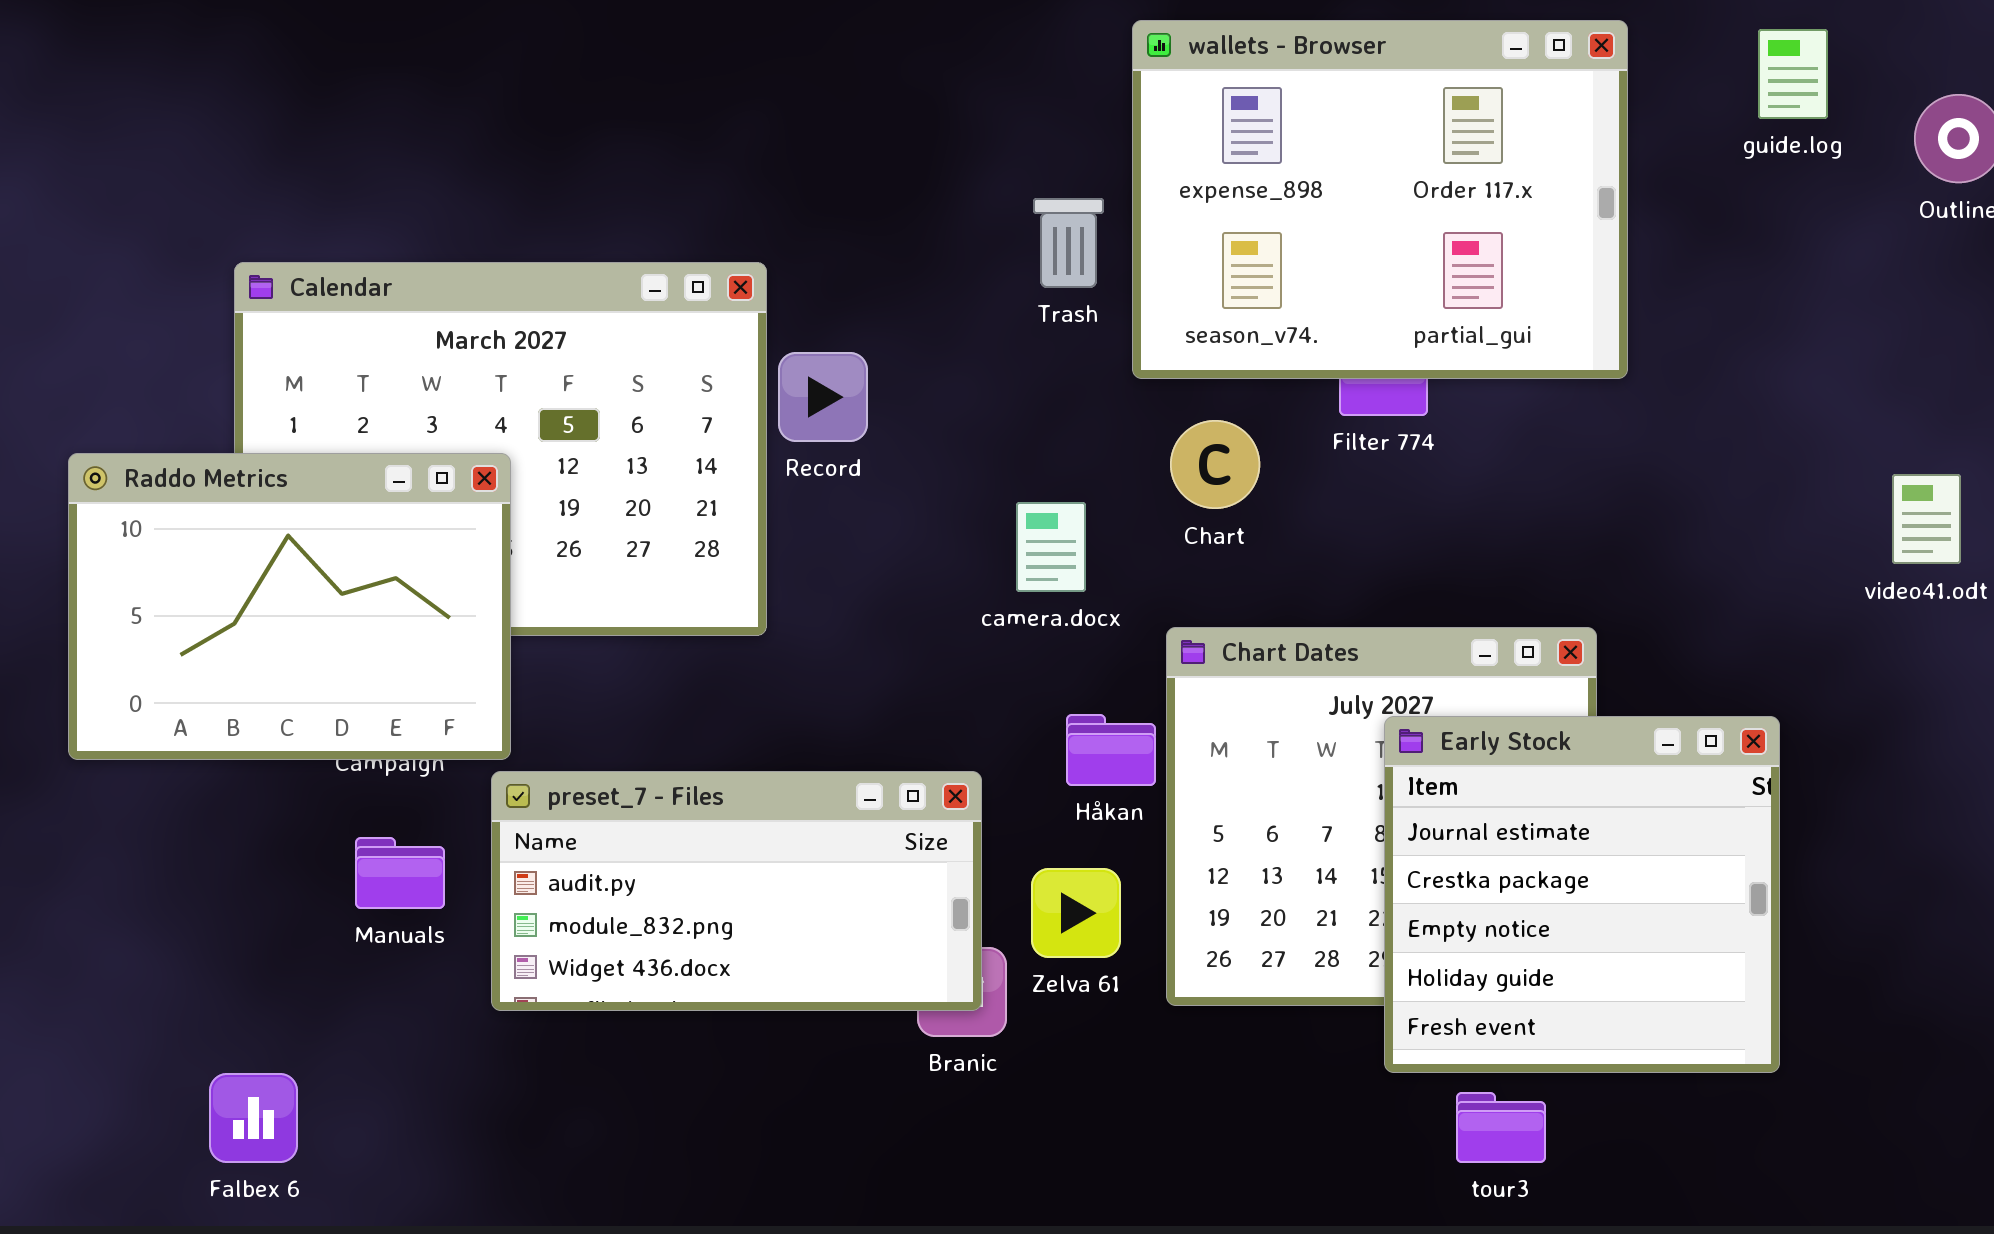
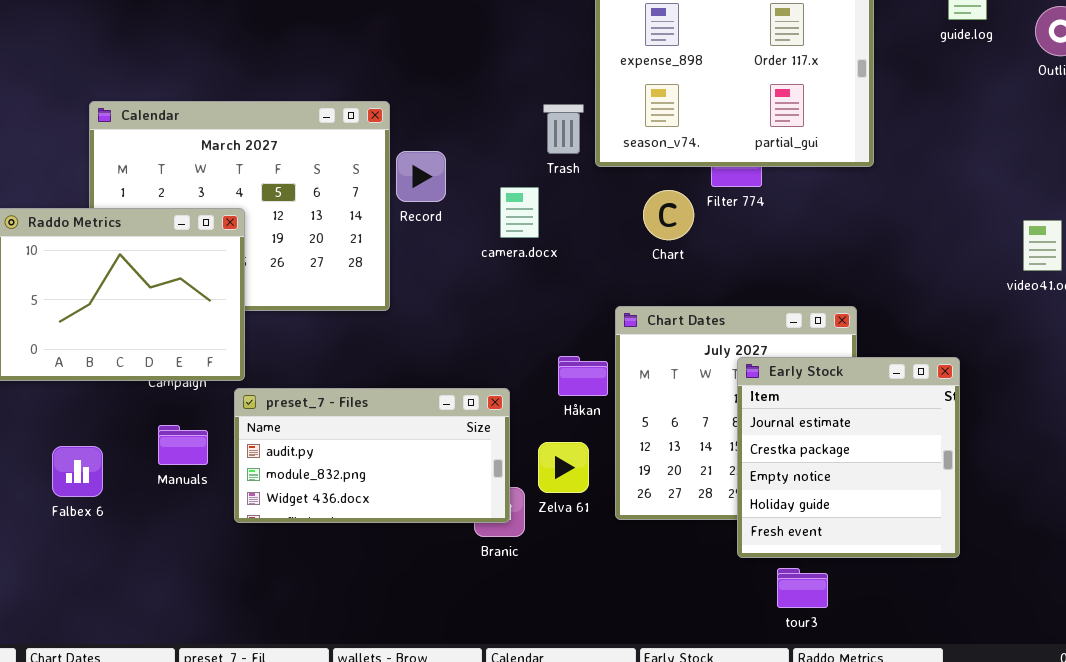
Trash: [1033,198,1104,288] -> [543,104,584,154], moved
Chart: [1170,420,1260,509] -> [643,190,694,240], moved
camera.docx: [1016,502,1086,592] -> [500,187,539,238], moved
Falbex 6: [209,1073,298,1163] -> [52,446,103,497], moved

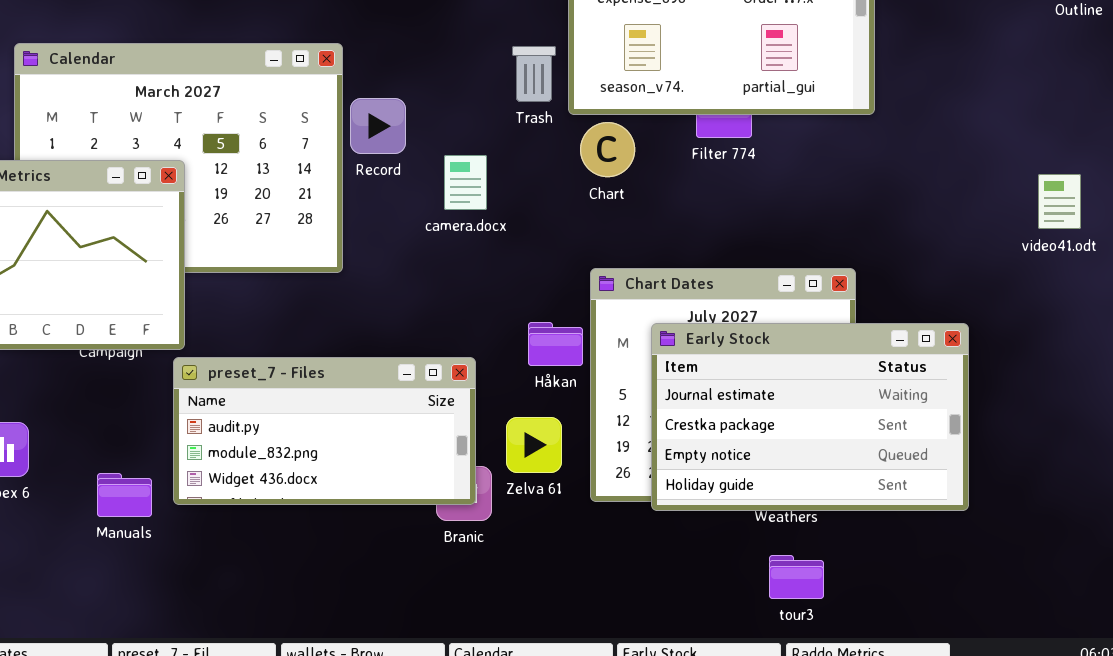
camera.docx: [500,187,539,238] -> [444,155,487,210], moved
Chart: [643,190,694,240] -> [580,122,635,177], moved
Early Stock: [737,357,960,558] -> [651,323,969,511], resized
Manuals: [158,425,208,465] -> [97,473,152,517], moved

